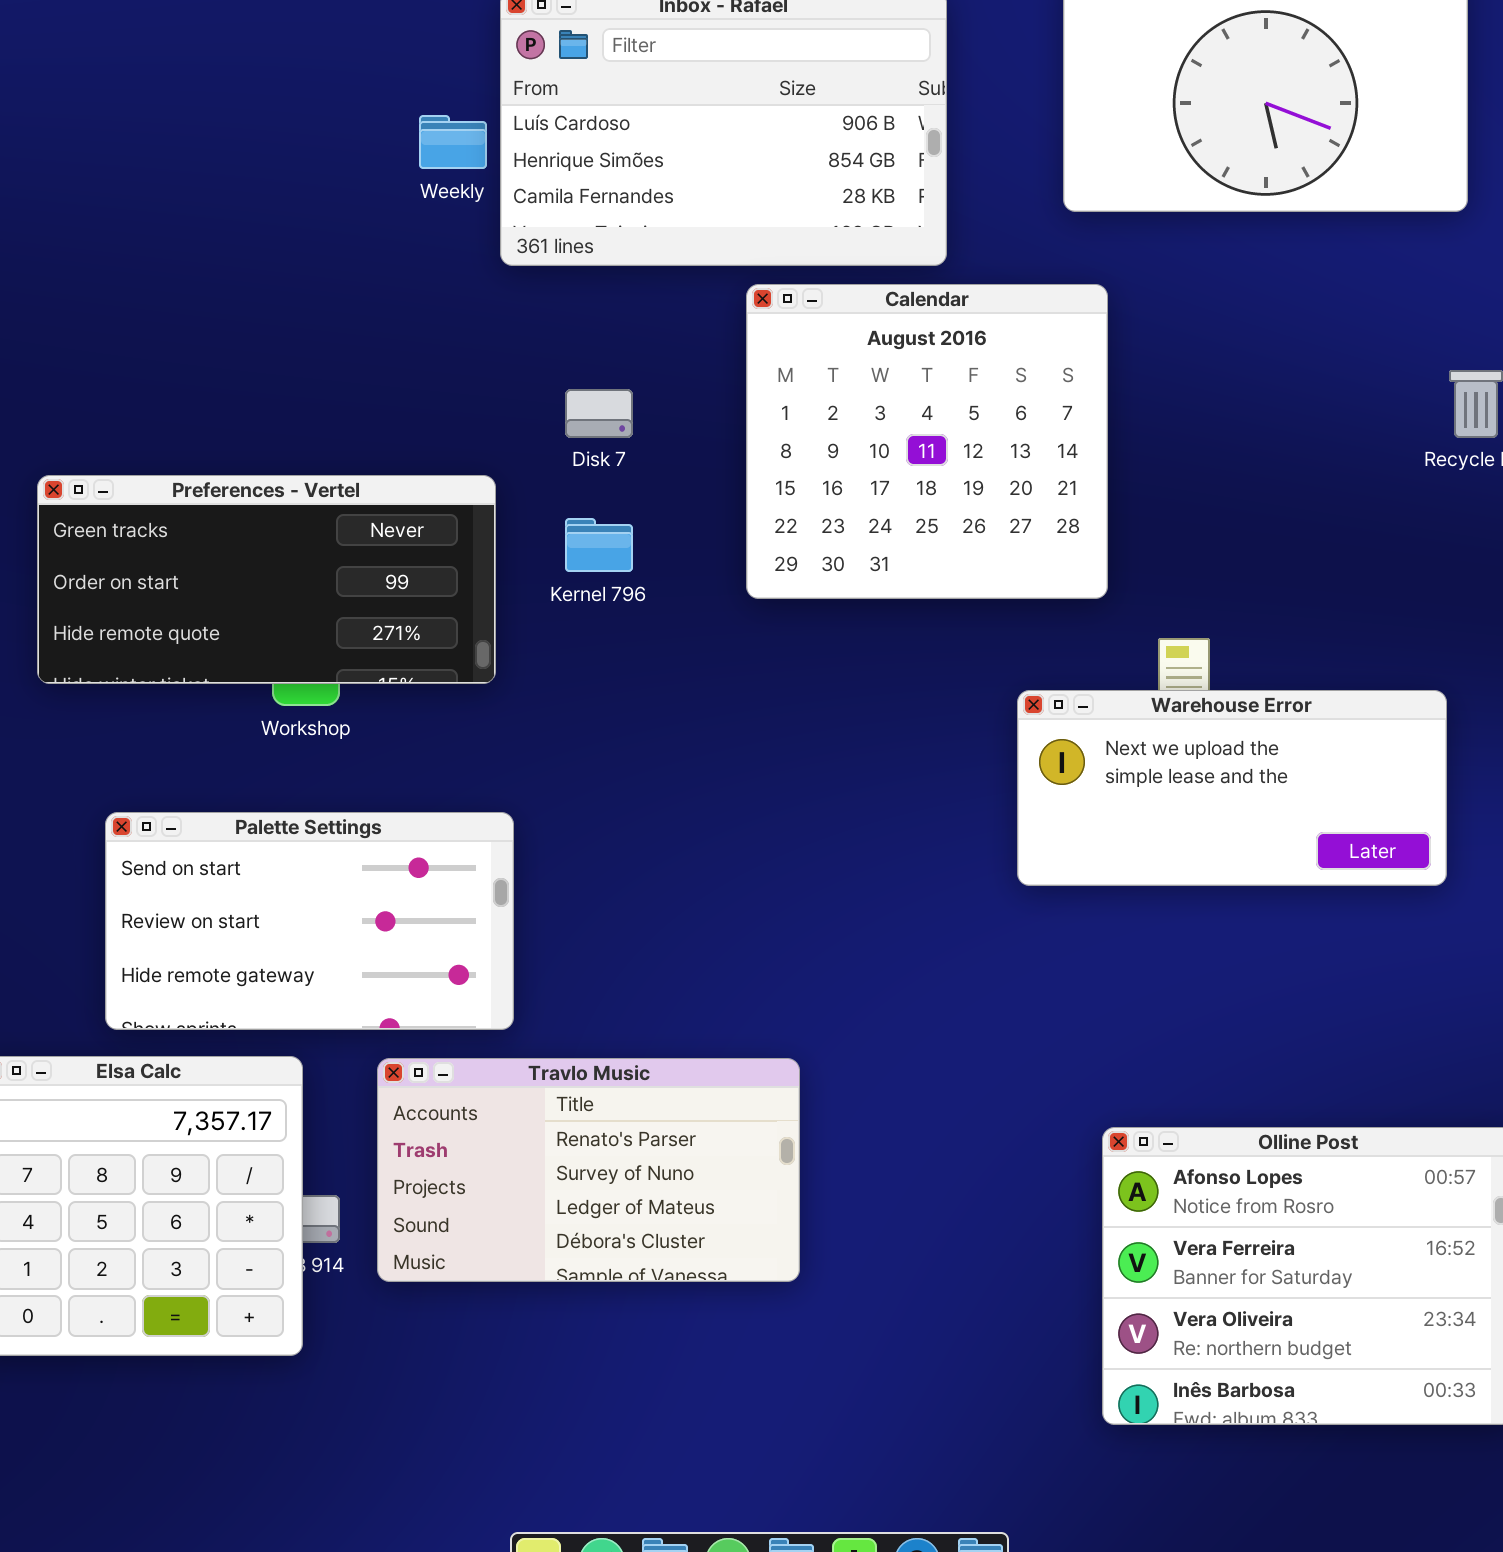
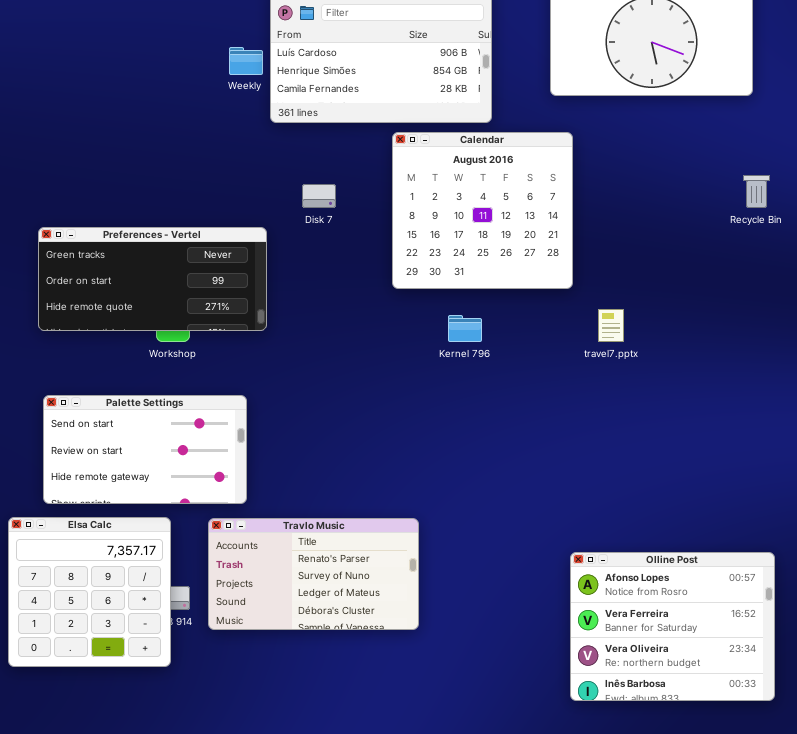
Kernel 796: [565,518,633,572] -> [448,315,482,342], moved
Warehouse Error: [1017,690,1447,886] -> none, closed
Palette Settings: [105,812,514,1030] -> [43,395,247,504], moved

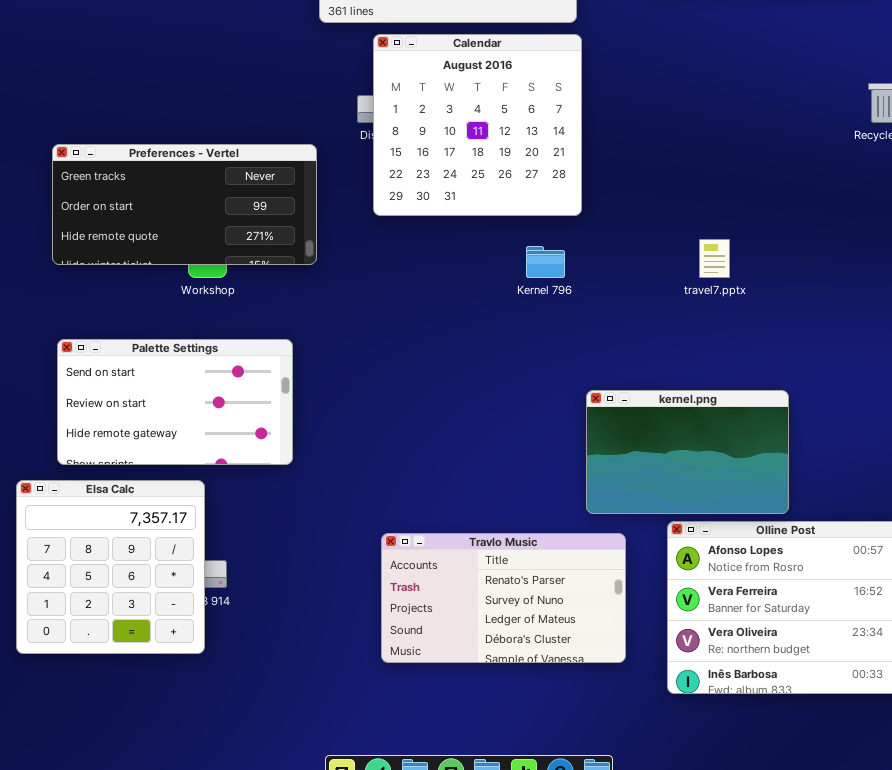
Calendar: [392,132,573,289] -> [373,34,582,216], moved
kernel.png: none -> [586,390,789,514], opened
Travlo Music: [208,518,419,630] -> [381,533,626,663], moved

